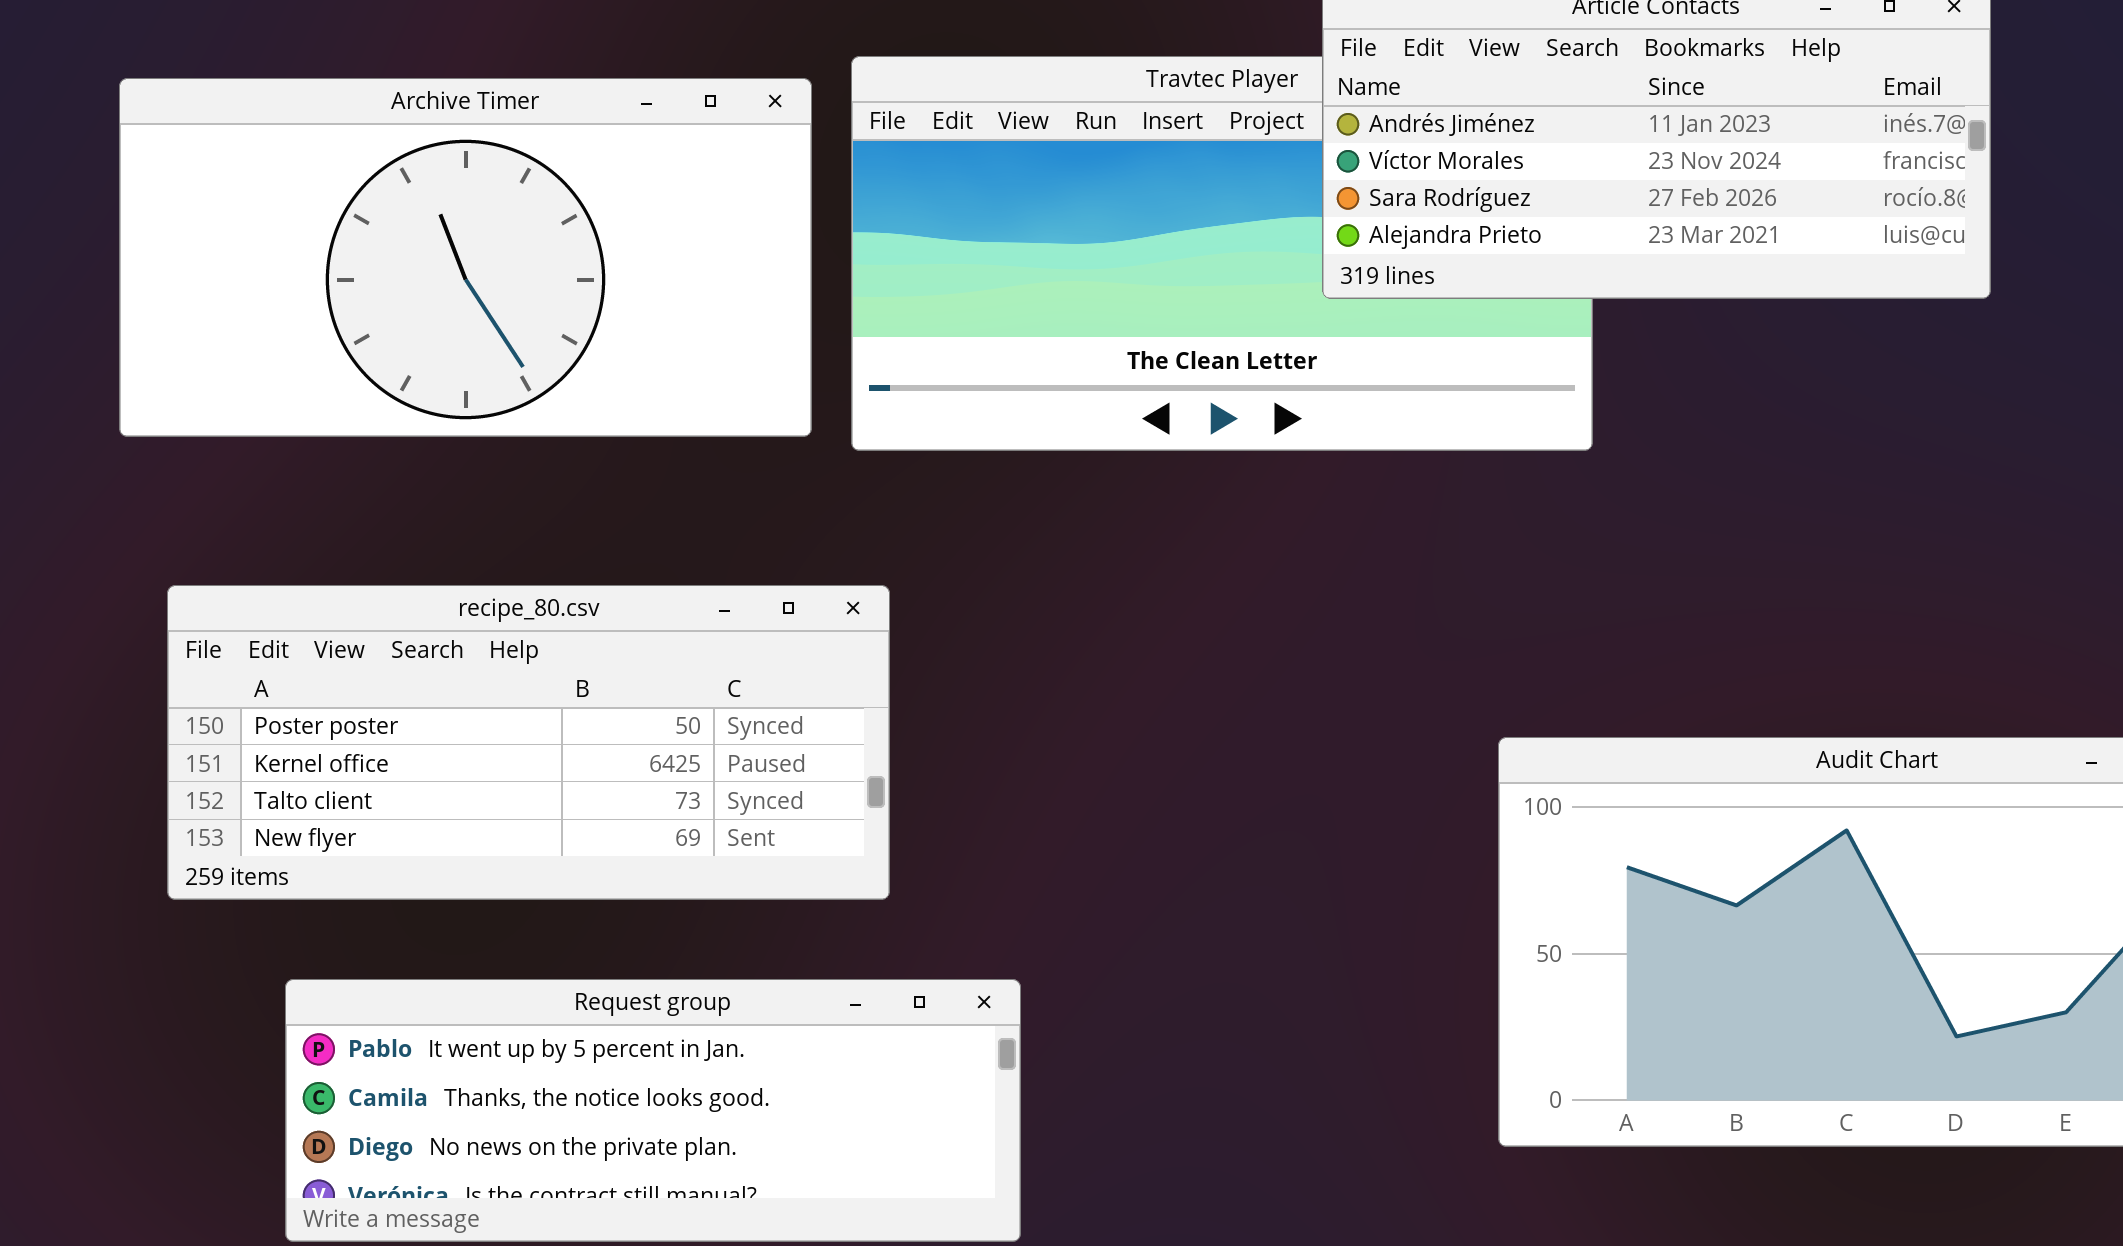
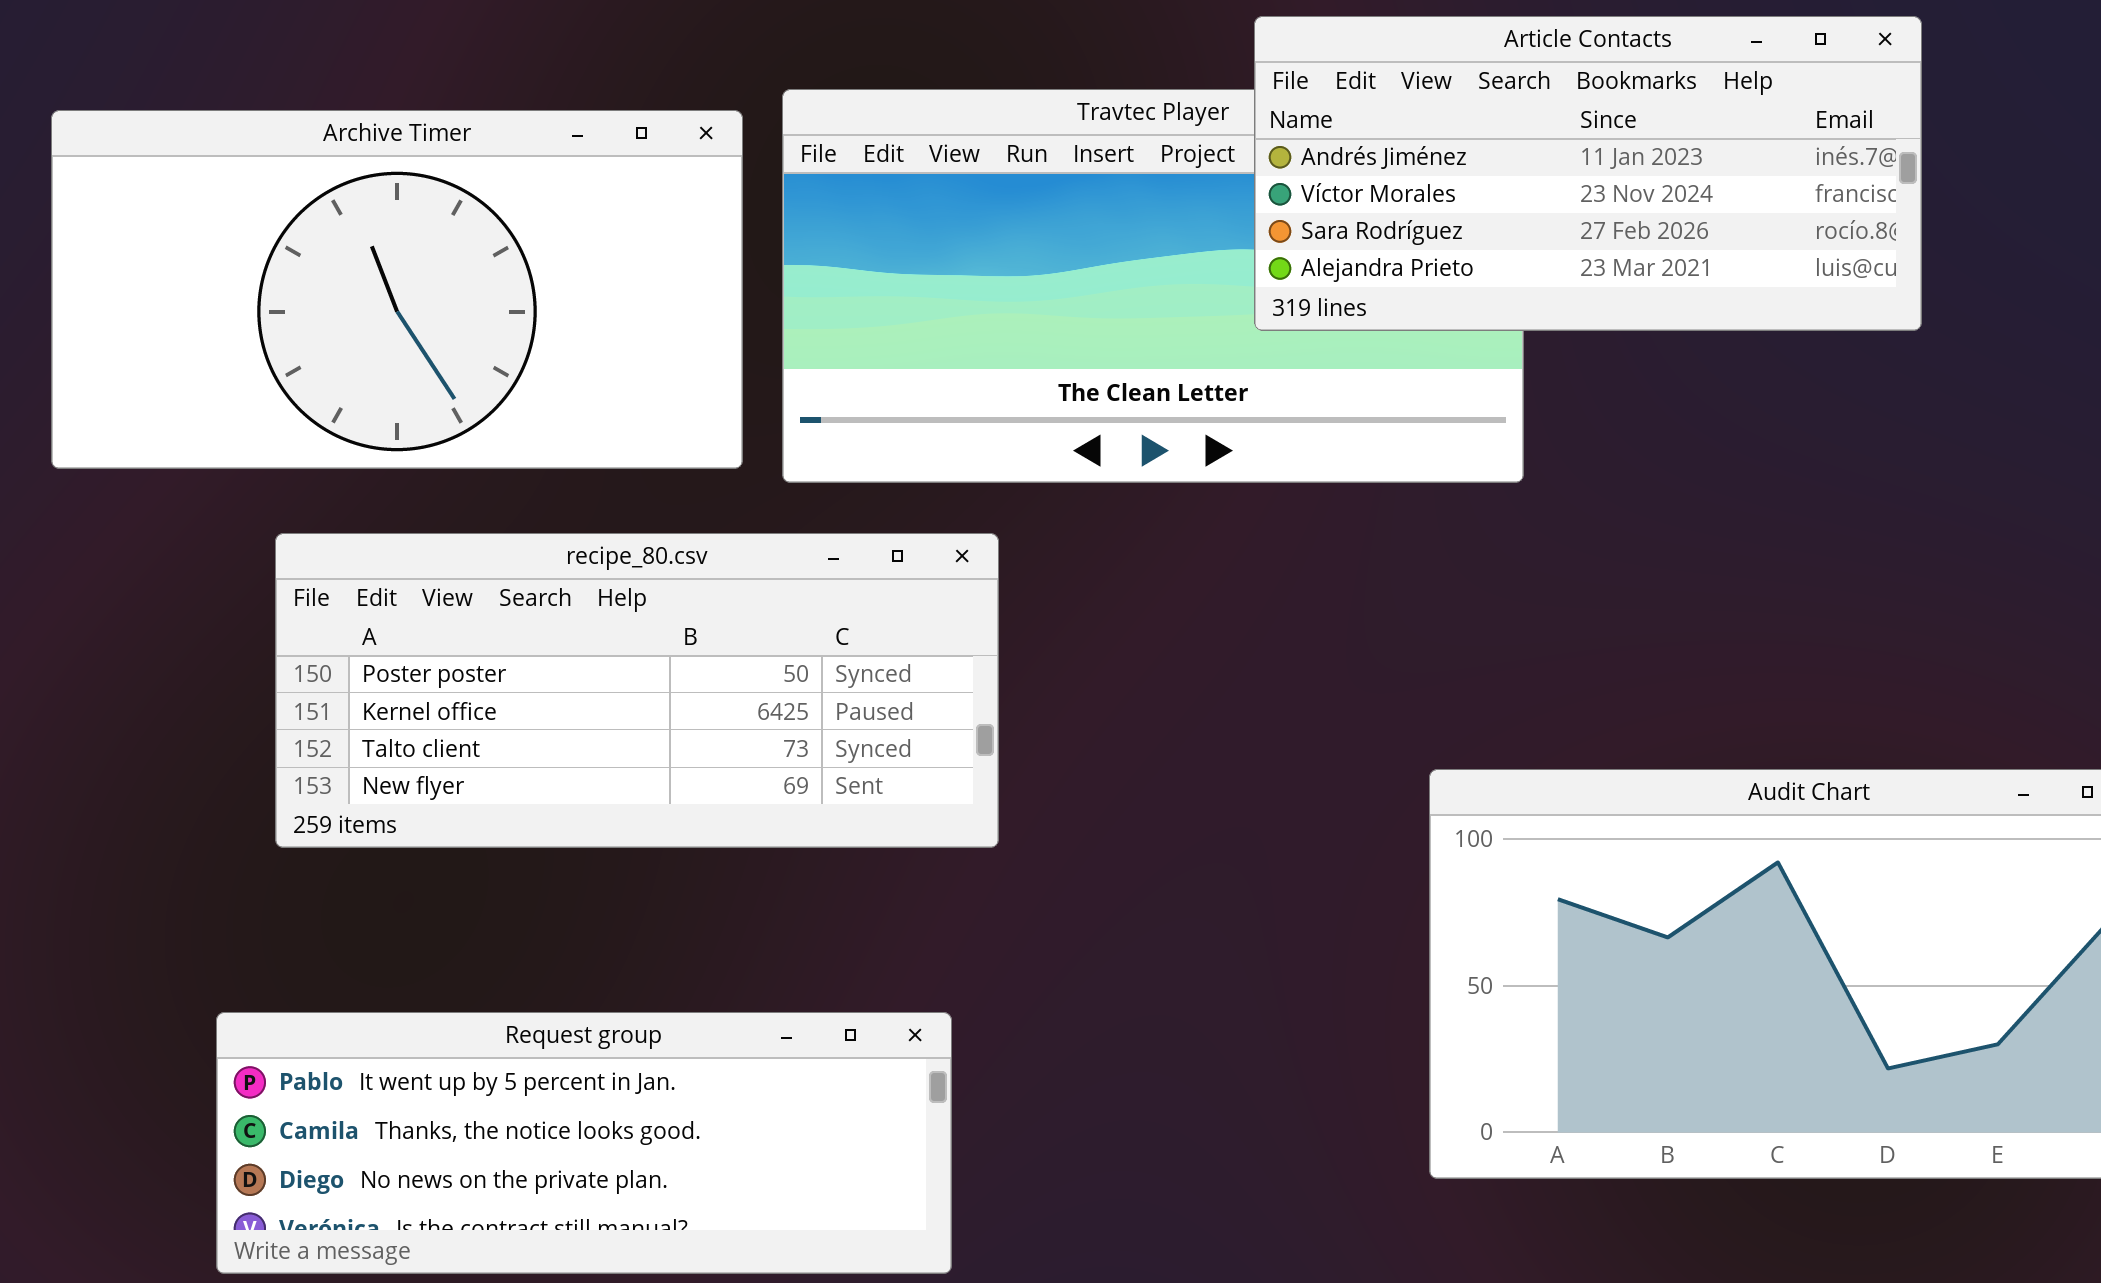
recipe_80.csv: [167,585,890,900] -> [275,533,999,848], moved

